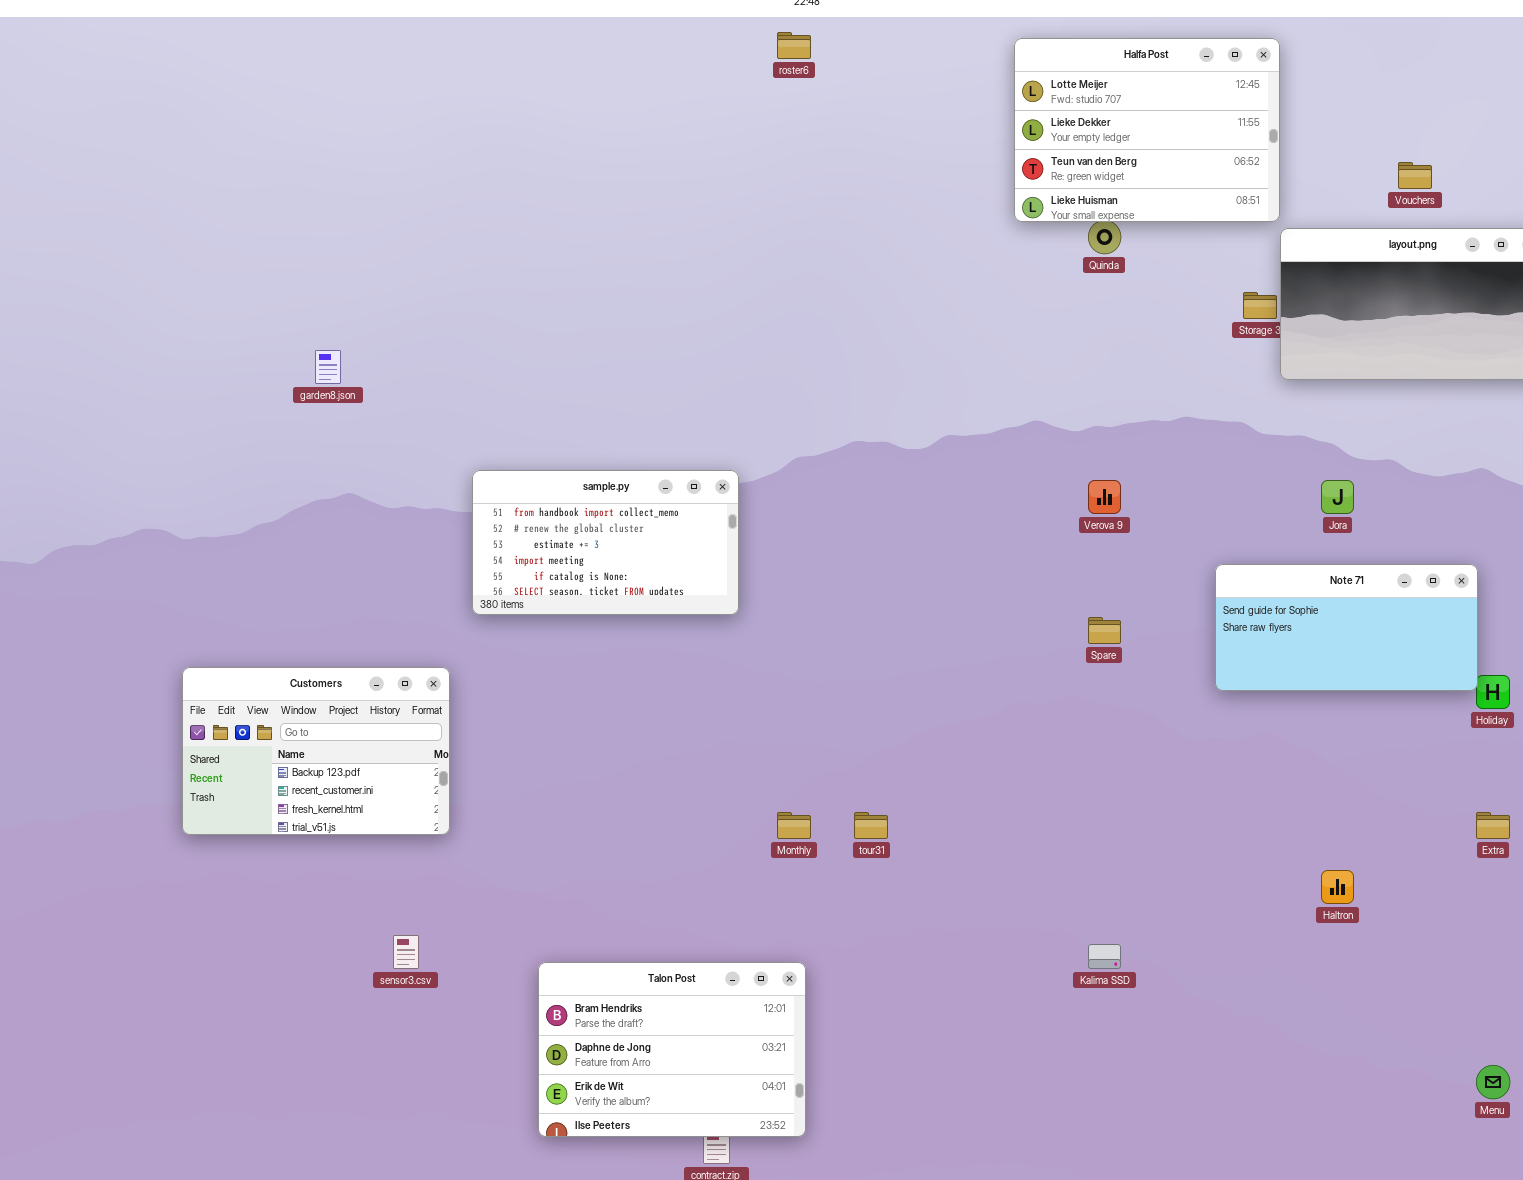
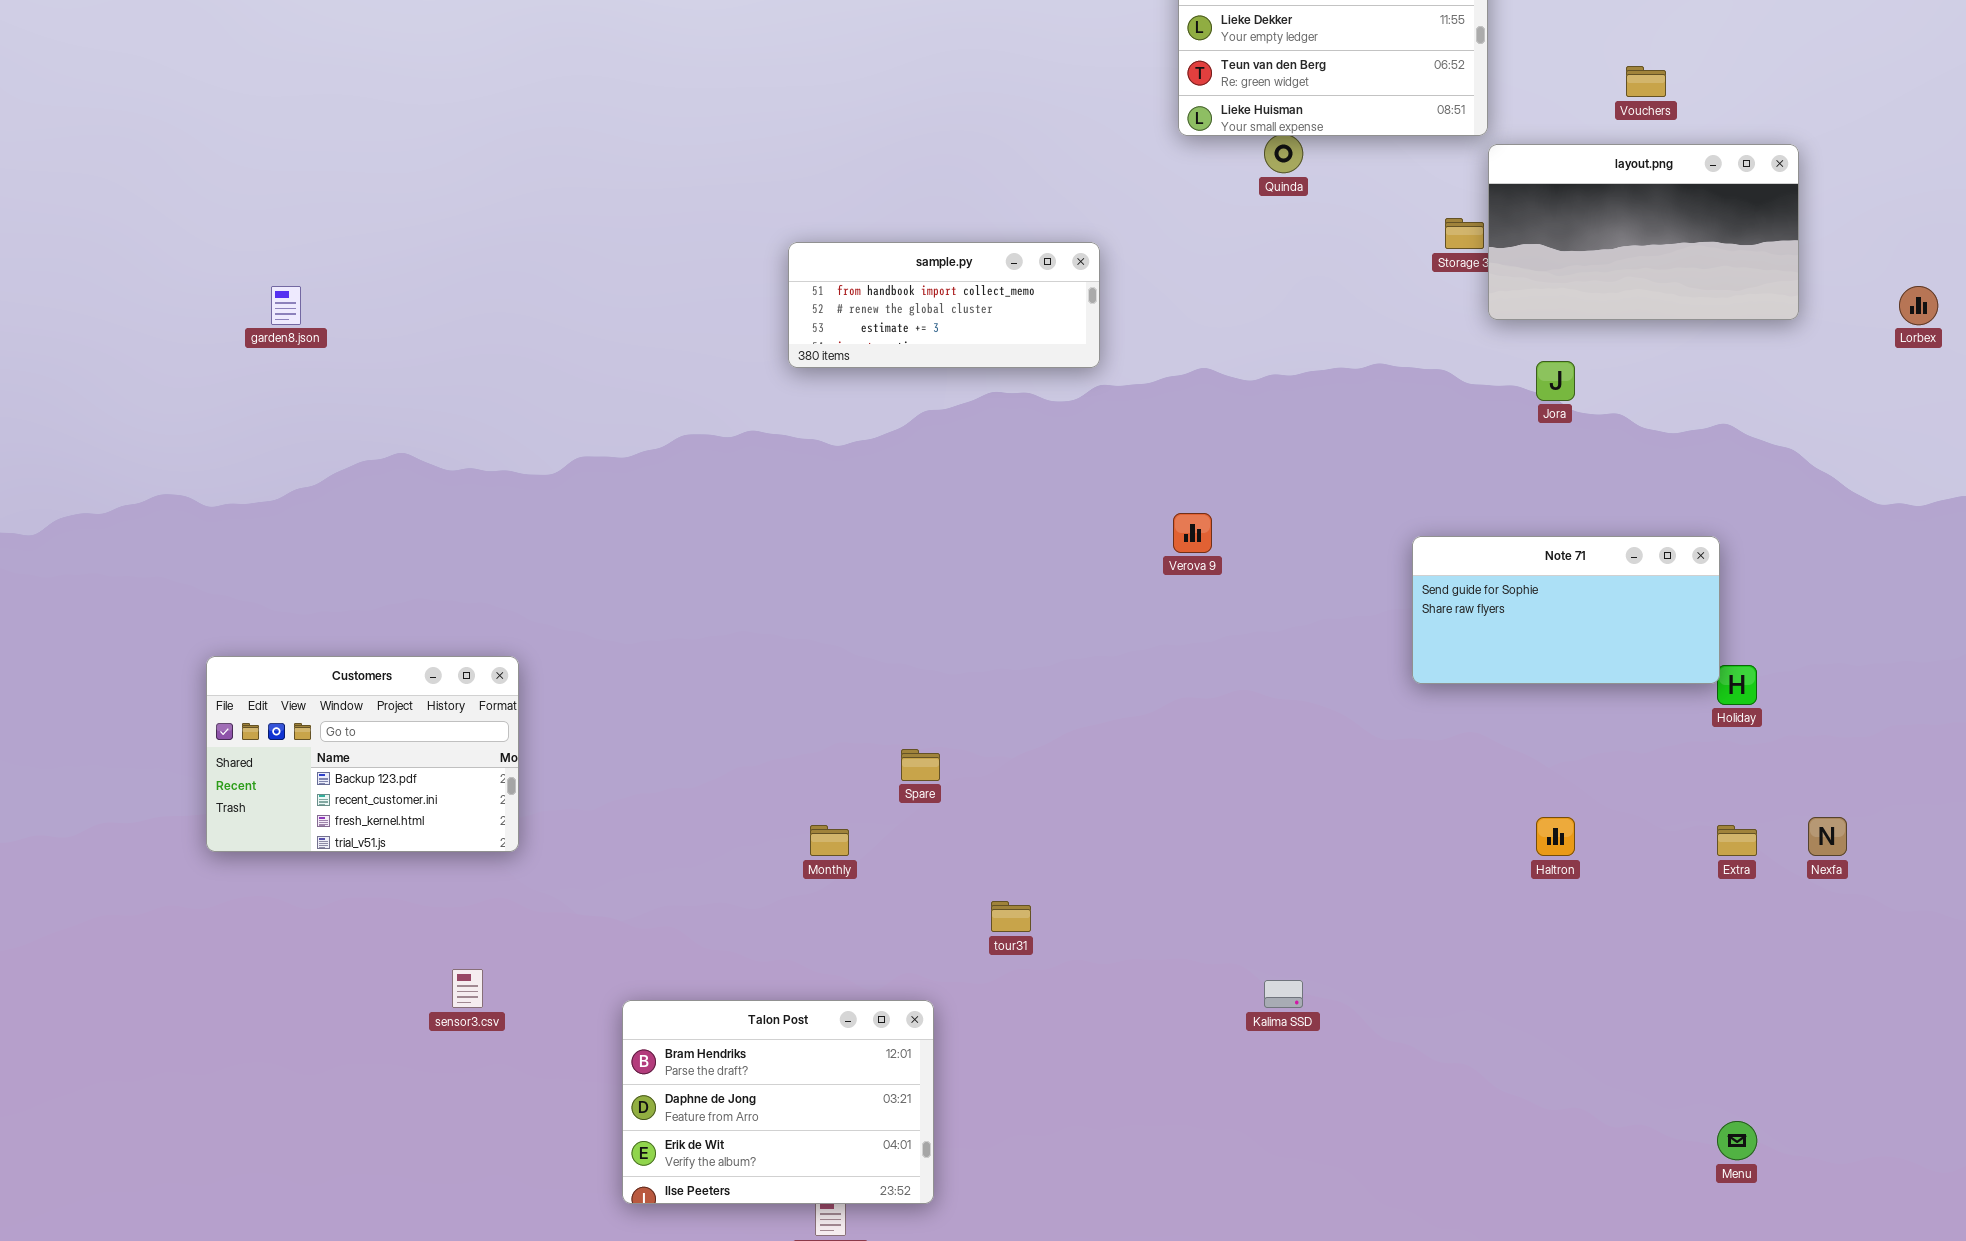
garden8.json: [315,350,341,384] -> [271,286,301,325], moved
sample.py: [472,470,739,615] -> [788,242,1100,368], moved, resized
Verova 9: [1088,480,1121,514] -> [1173,513,1212,553], moved
Jora: [1321,480,1354,514] -> [1536,361,1575,401], moved
Spare: [1088,617,1121,644] -> [901,749,940,781], moved
Monthly: [777,812,811,839] -> [810,825,849,856], moved
tour31: [854,812,888,839] -> [991,901,1031,932], moved
Haltron: [1321,870,1354,904] -> [1536,817,1575,856], moved

